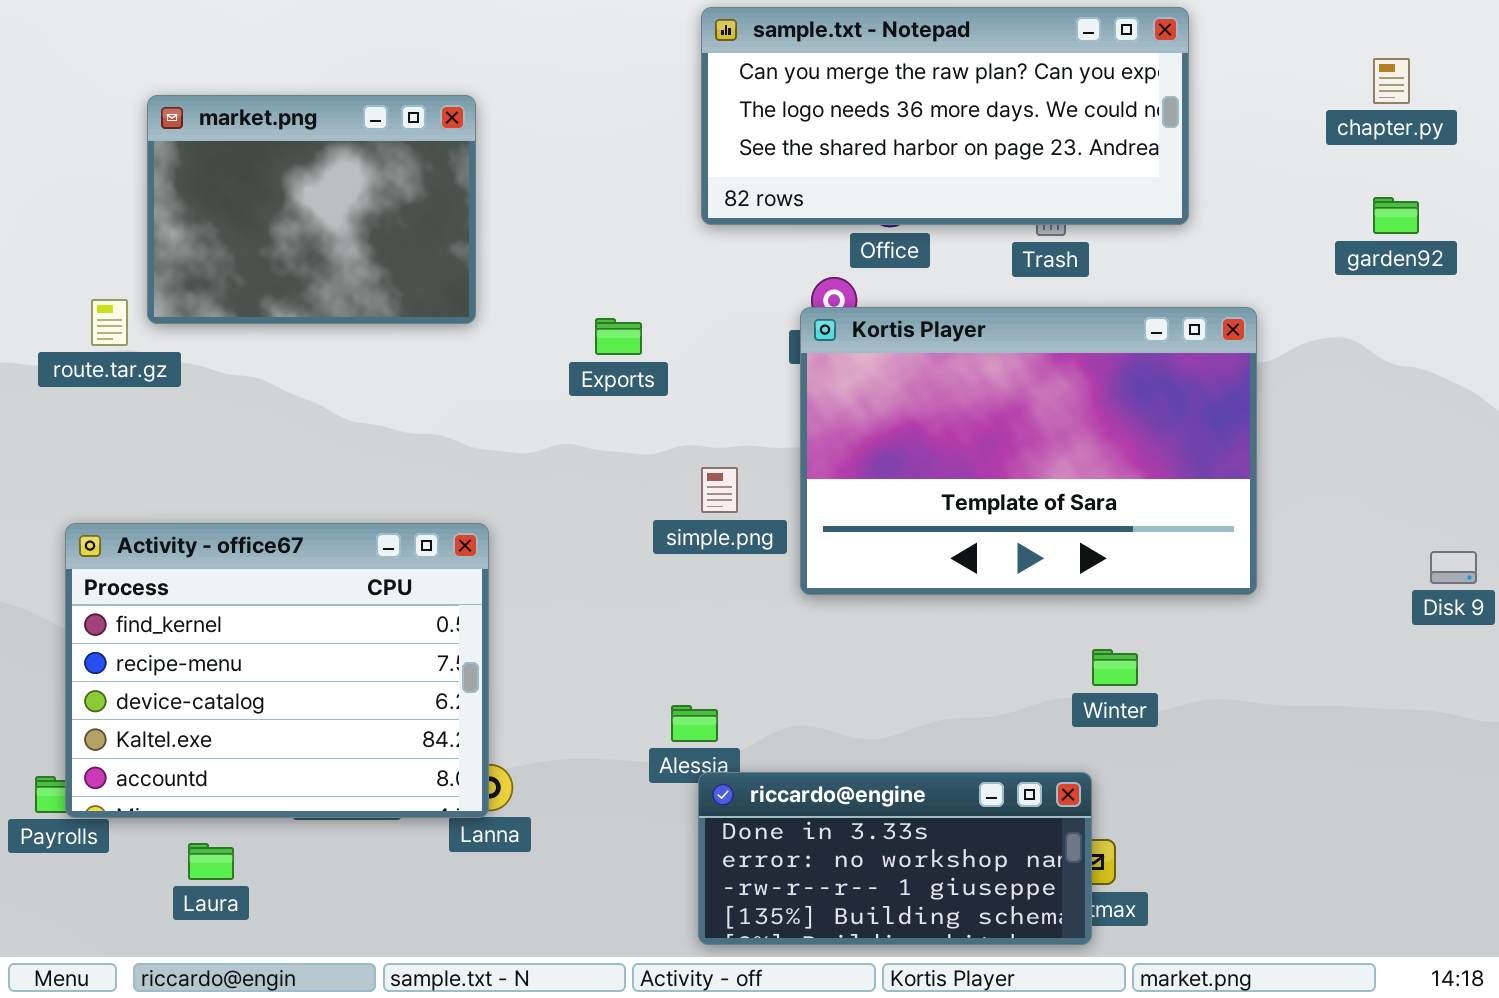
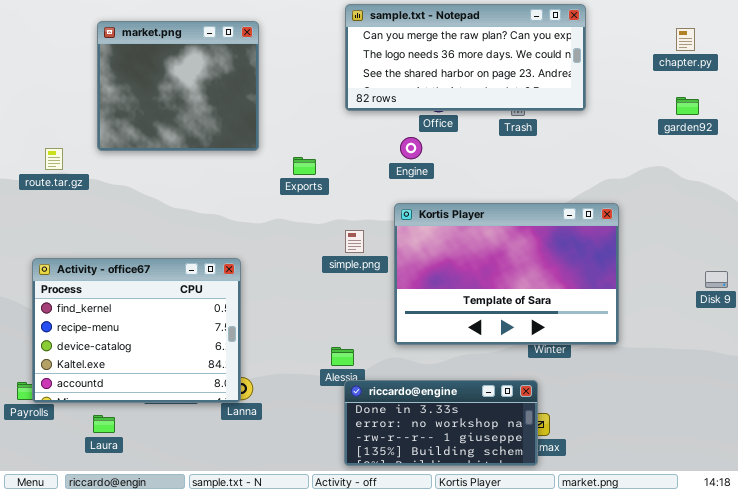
market.png: [147,95,476,324] -> [97,21,259,151], moved, resized
Kortis Player: [800,307,1257,595] -> [394,203,619,345], moved

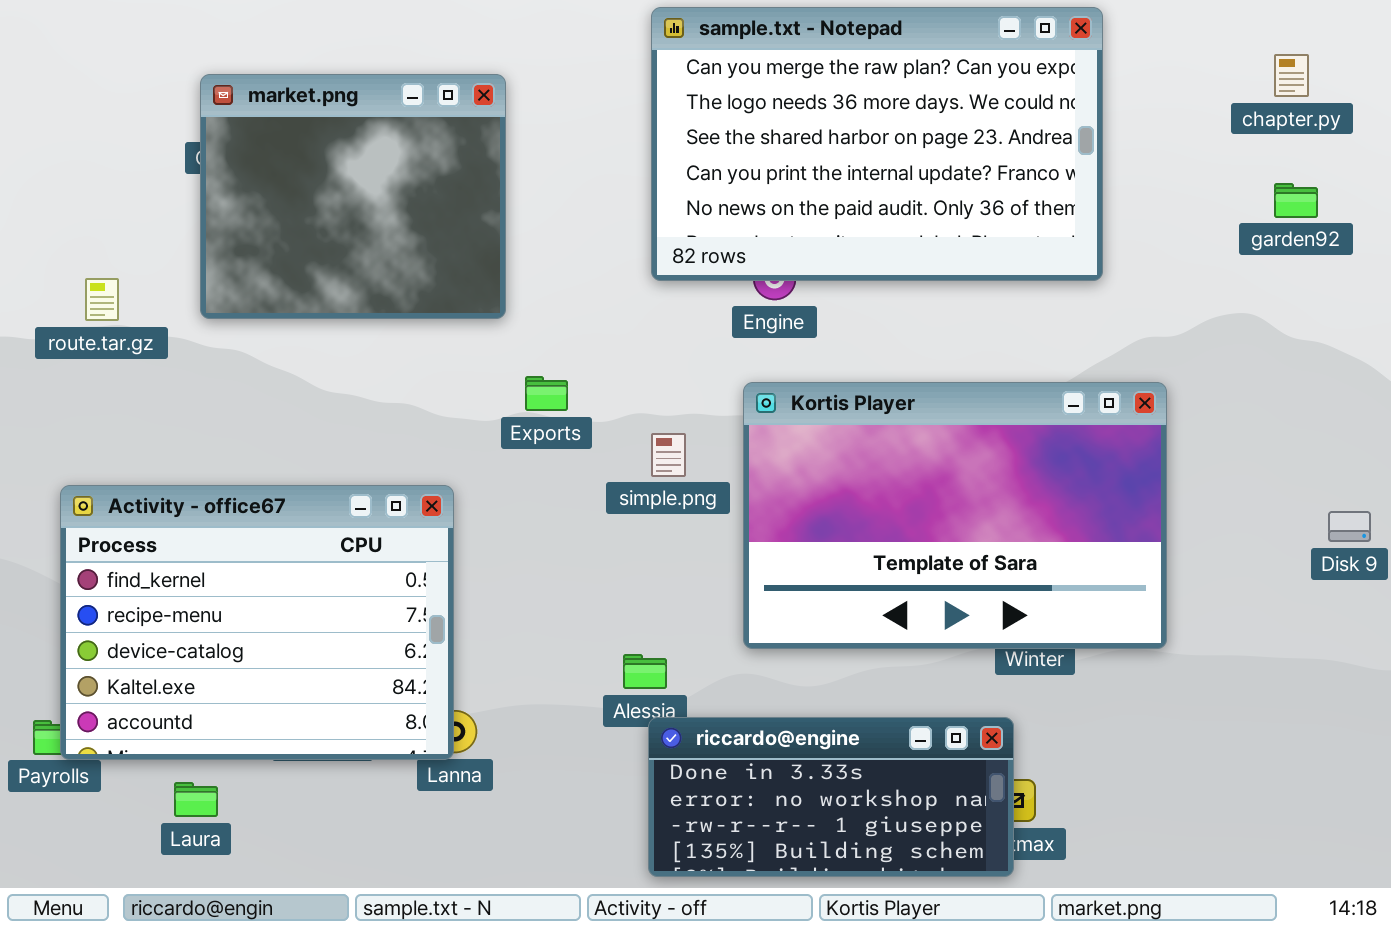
sample.txt - Notepad: [345,4,586,111] -> [651,7,1103,281], resized
market.png: [97,21,259,151] -> [200,74,506,319], moved
Exports: [293,157,316,175] -> [525,376,568,411], moved

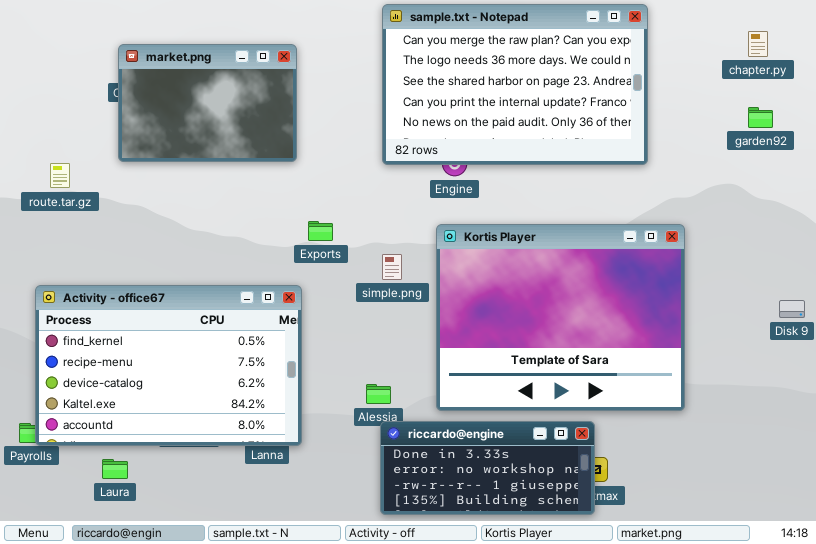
market.png: [200,74,506,319] -> [118,44,297,162], resized
Kortis Player: [743,382,1167,649] -> [436,224,685,411], resized
Activity - office67: [60,485,454,760] -> [35,285,302,446], resized

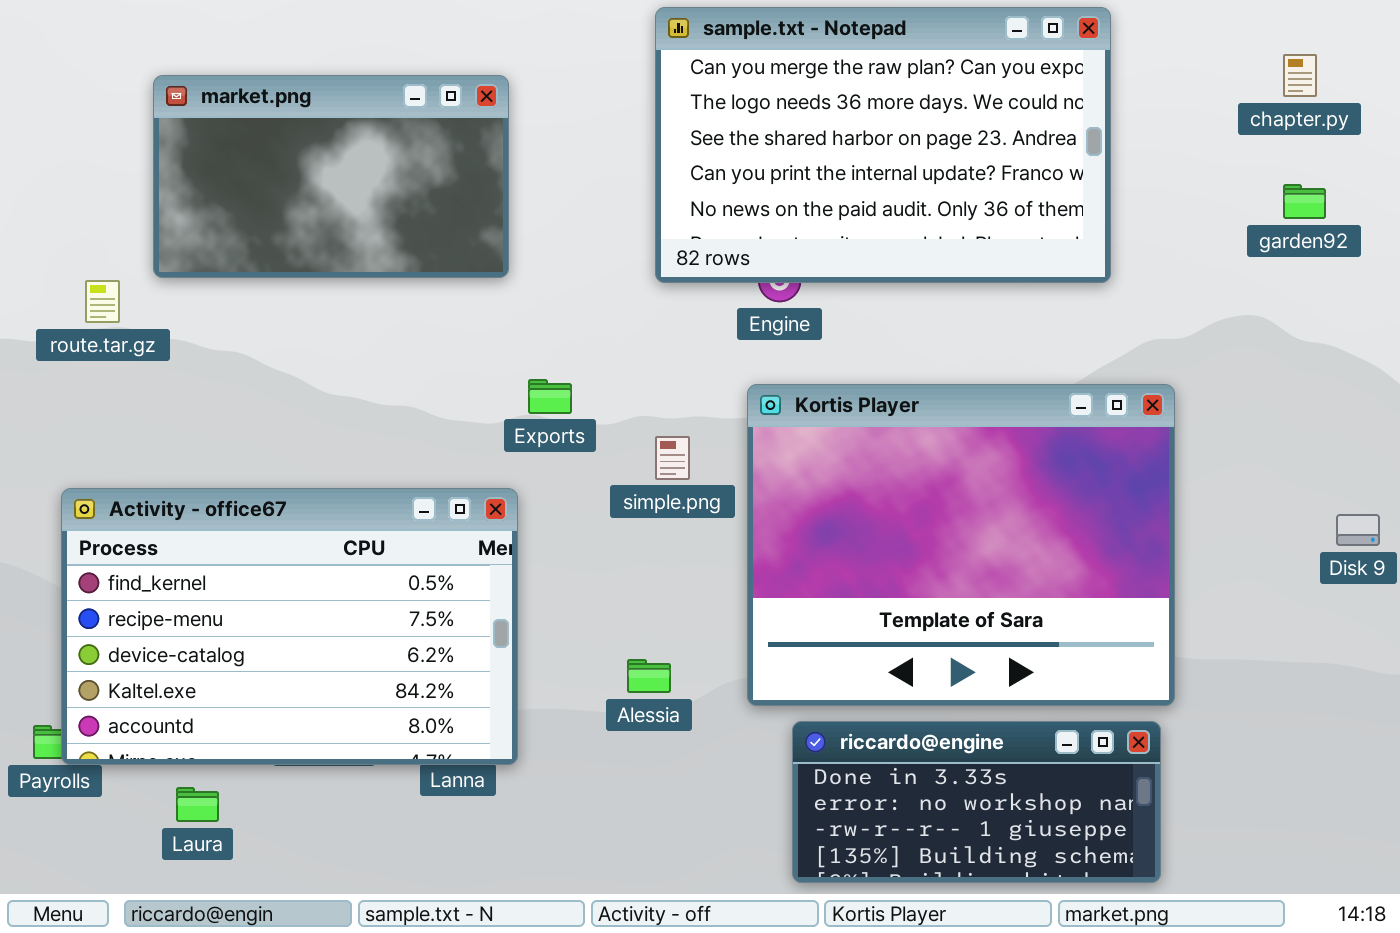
market.png: [118,44,297,162] -> [153,75,509,278], resized
riccardo@engine: [380,421,595,515] -> [792,721,1161,883], moved

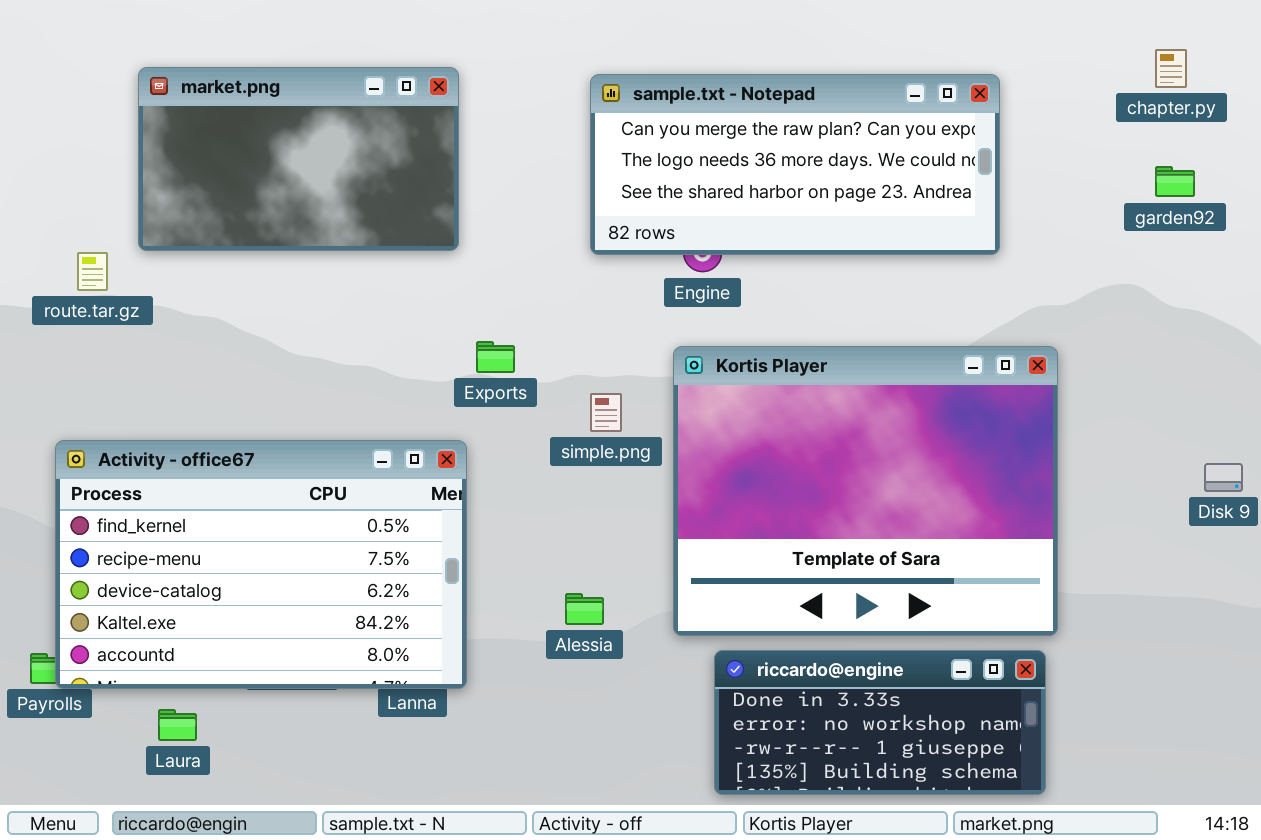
sample.txt - Notepad: [655,7,1111,283] -> [590,74,1000,255], resized

